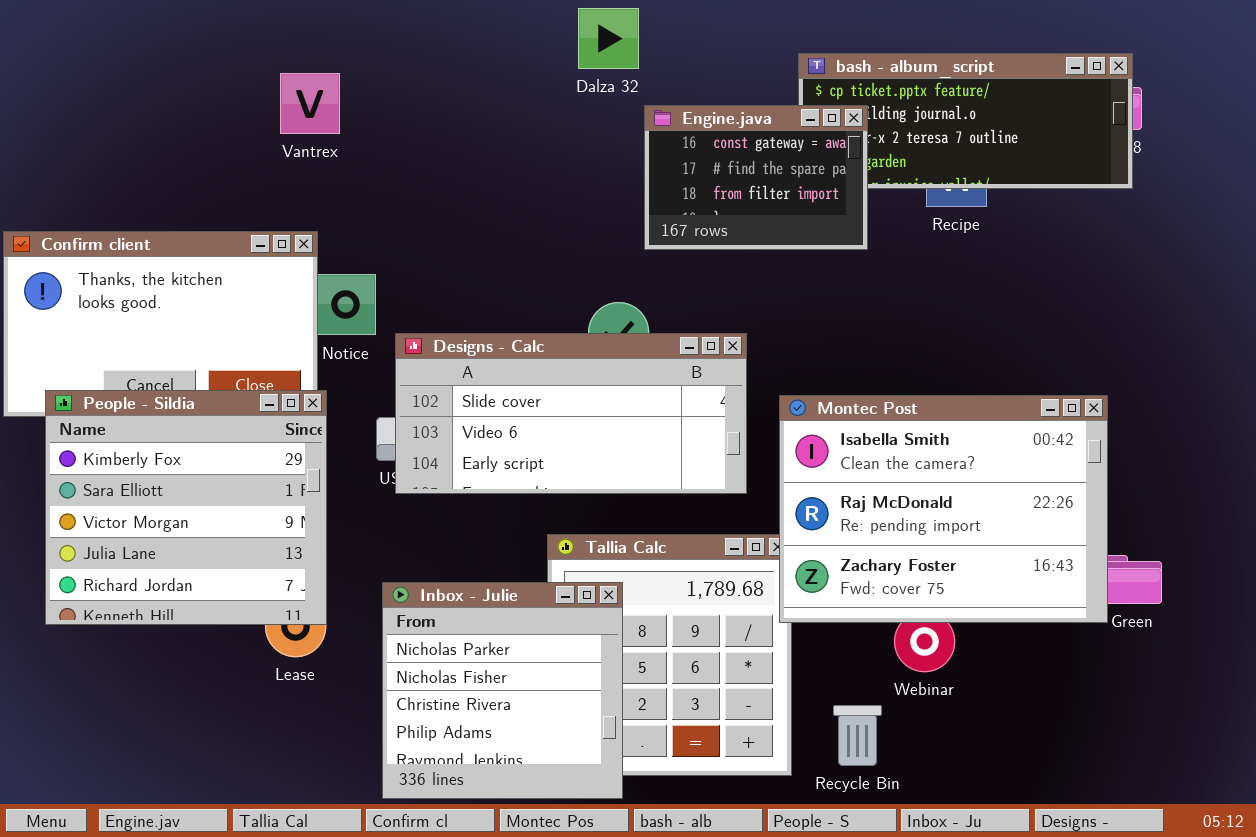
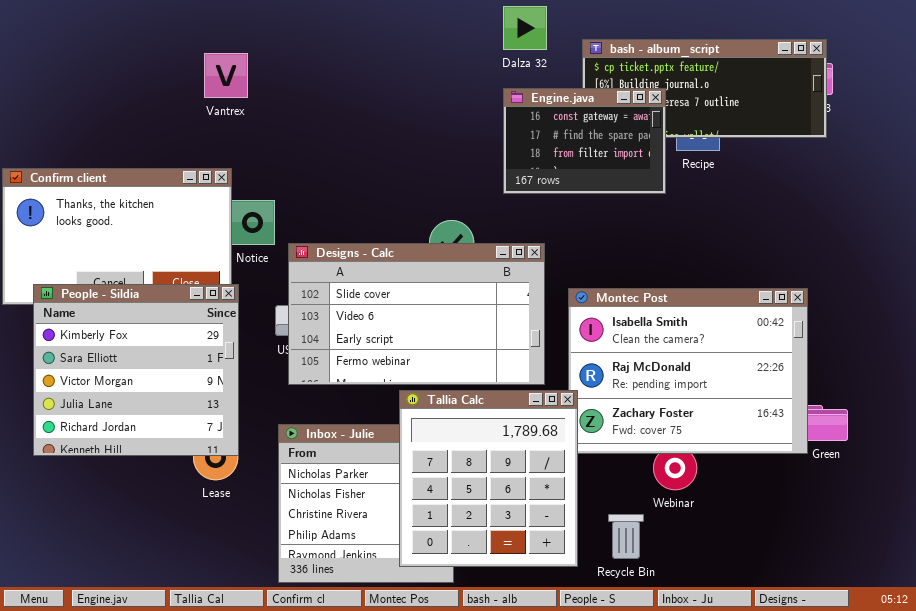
Dalza 32: [578,8,639,69] -> [503,6,547,50], moved
Engine.java: [644,105,868,250] -> [503,88,666,194], moved
Designs - Calc: [395,333,747,494] -> [288,243,545,385], resized
Tallia Calc: [547,534,792,776] -> [399,390,578,567], raised

